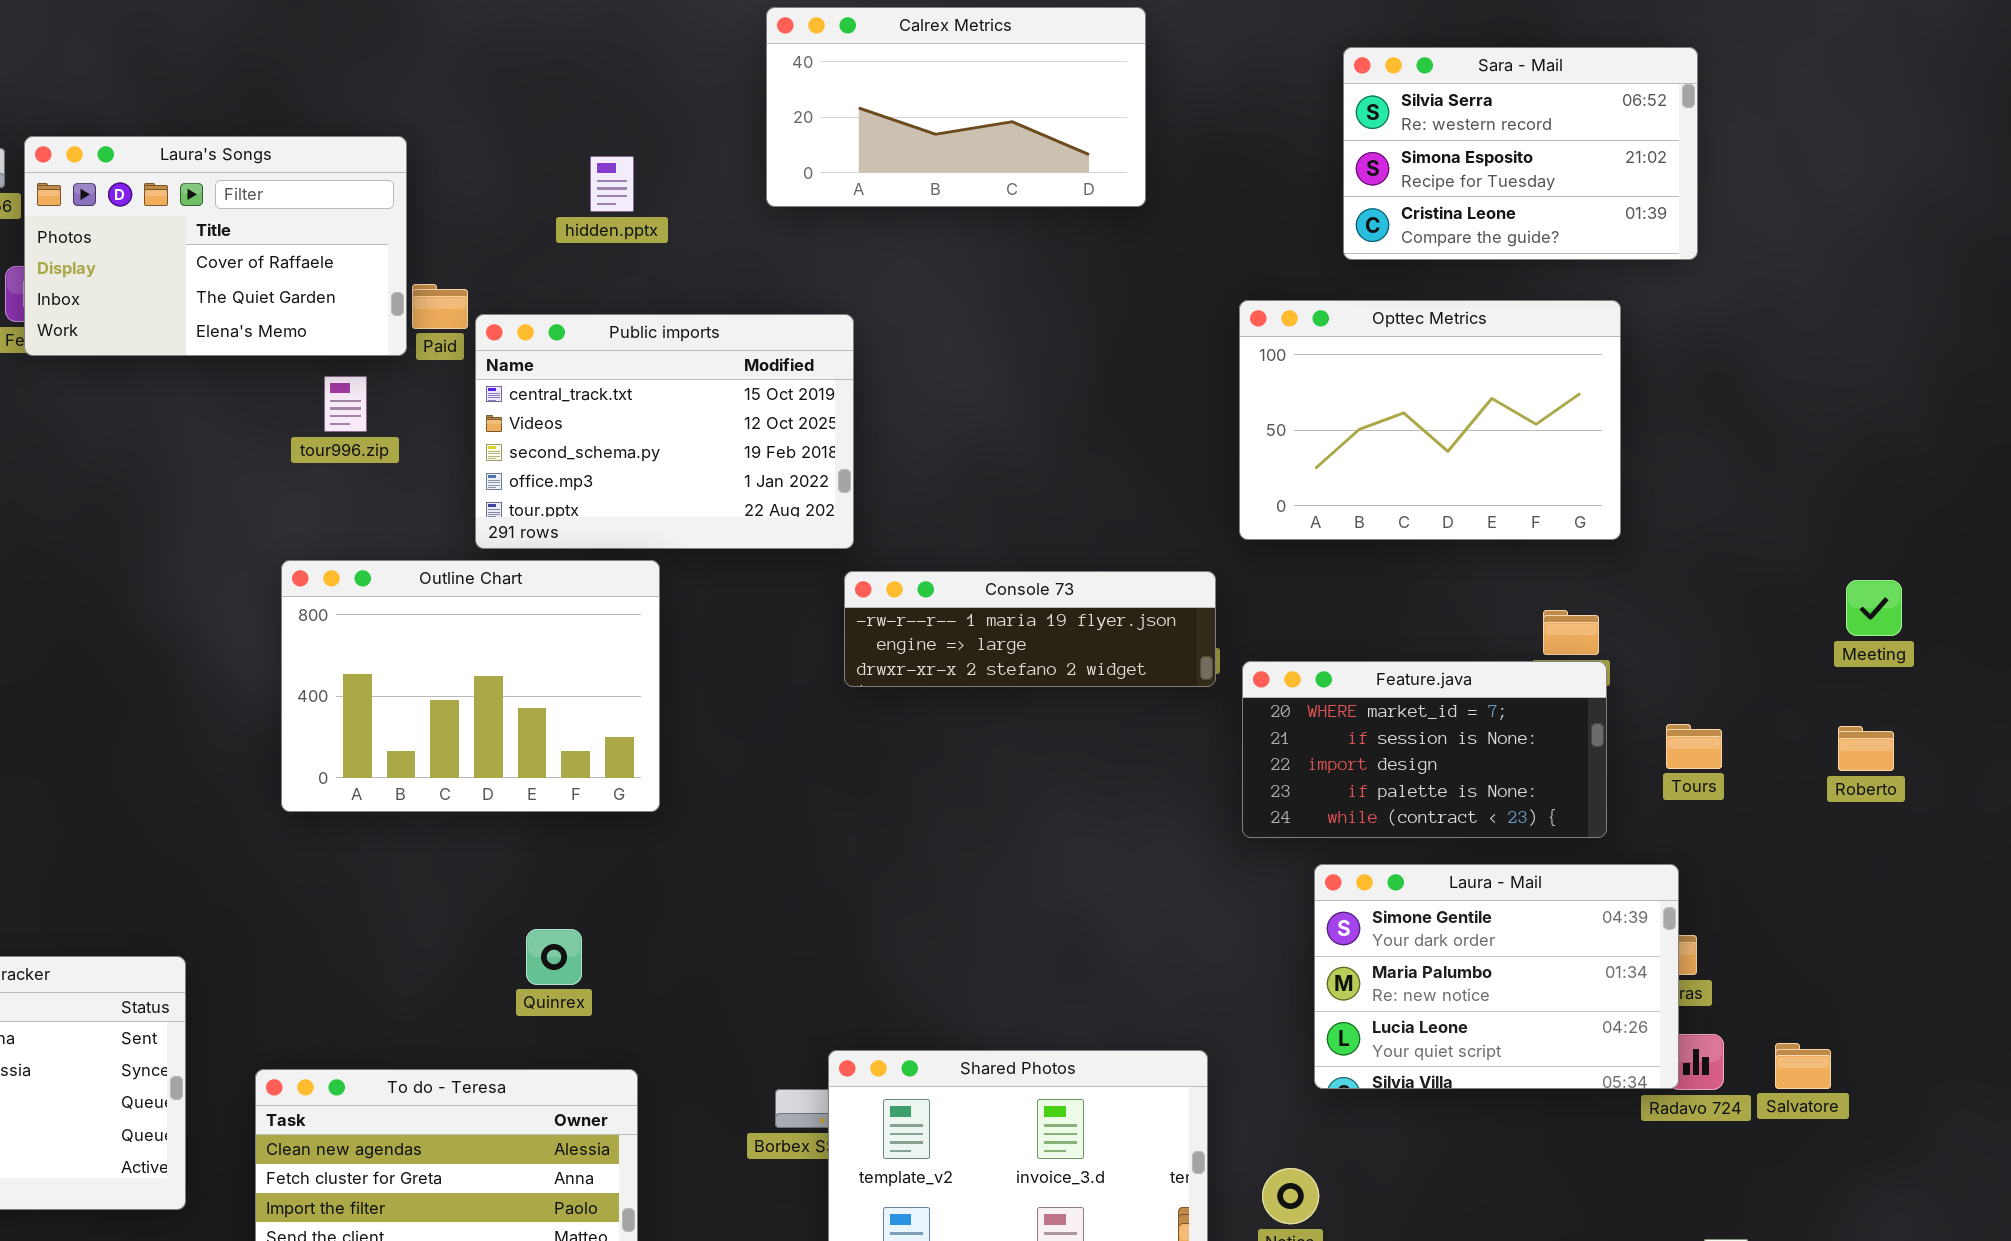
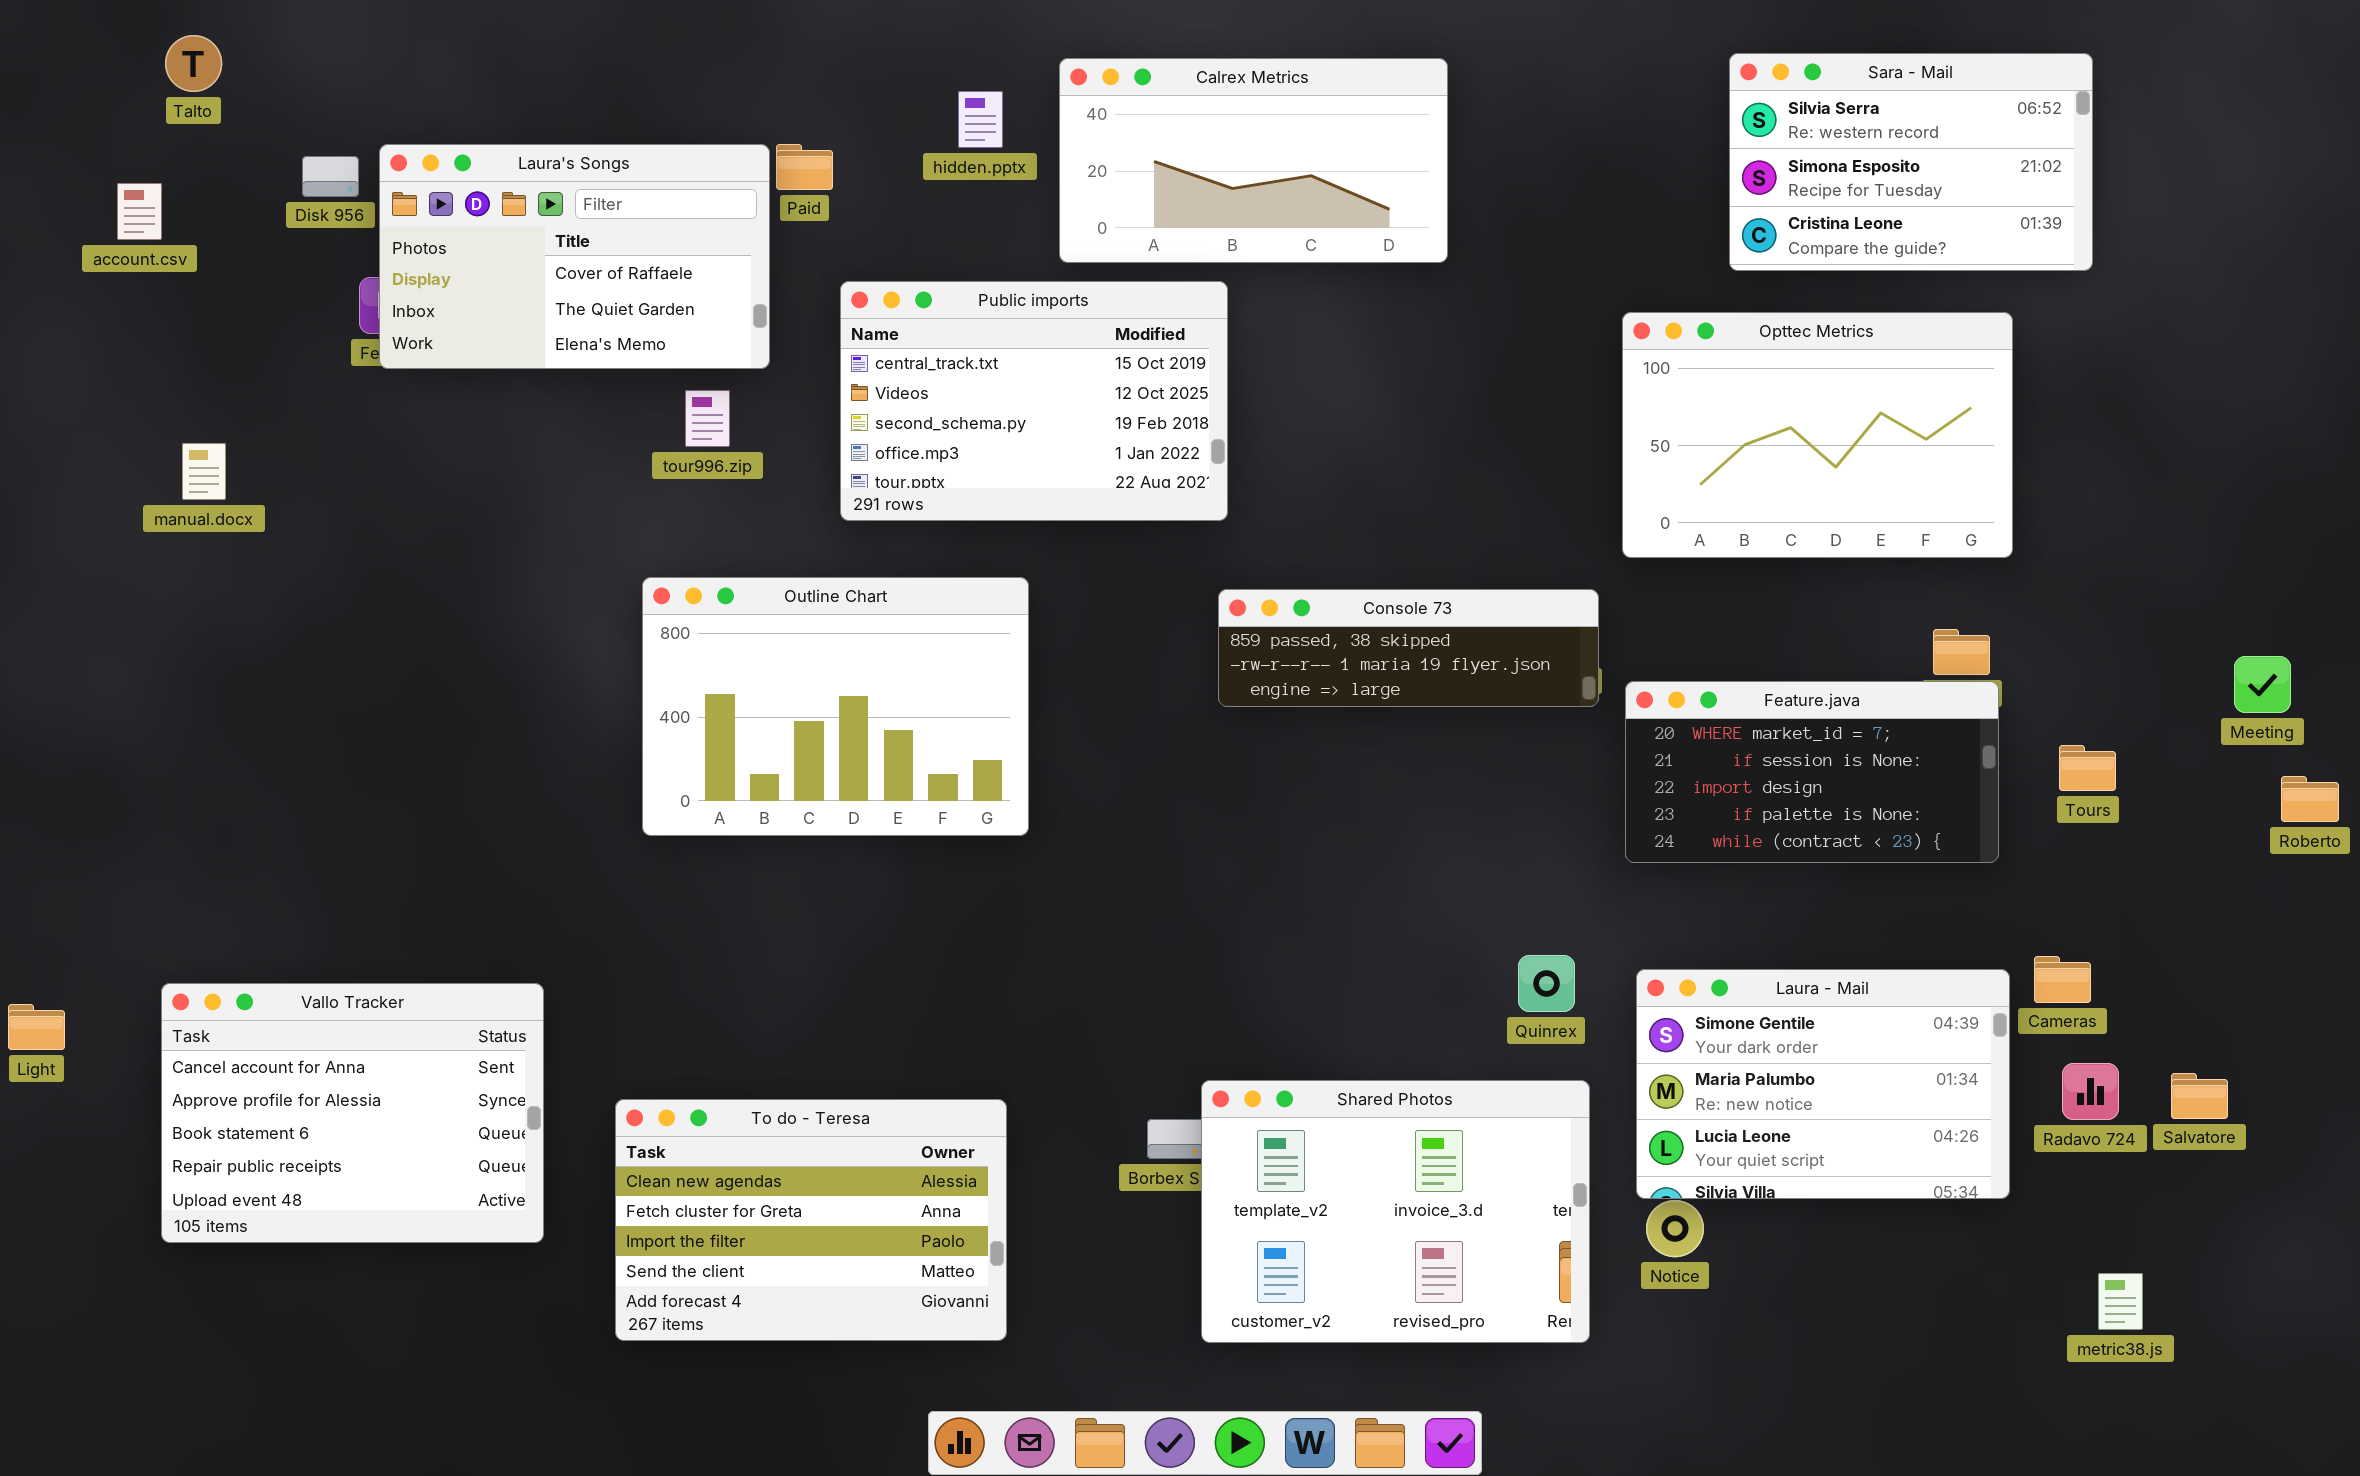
Calrex Metrics: [766,7,1146,207] -> [1059,58,1448,263], moved
hidden.pptx: [590,156,634,212] -> [958,91,1003,148], moved
Paid: [412,284,468,329] -> [776,144,833,190], moved
Public imports: [475,314,854,549] -> [840,281,1228,521], moved
Console 73: [844,571,1216,687] -> [1218,589,1599,707], scrolled up 1 row
Meeting: [1846,580,1902,636] -> [2234,656,2291,713], moved
Roberto: [1838,726,1894,771] -> [2281,776,2339,822], moved
Laura - Mail: [1314,864,1679,1089] -> [1636,969,2010,1199], moved
Quinrex: [526,929,582,985] -> [1518,955,1575,1012], moved

